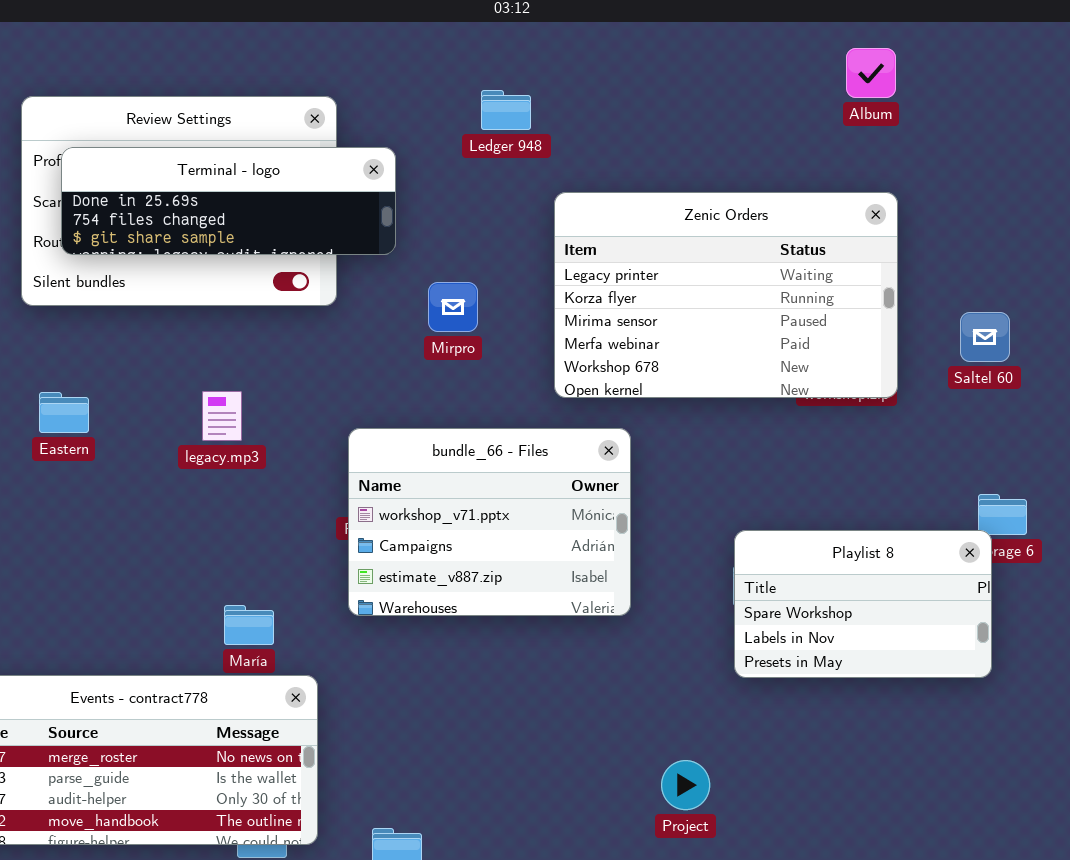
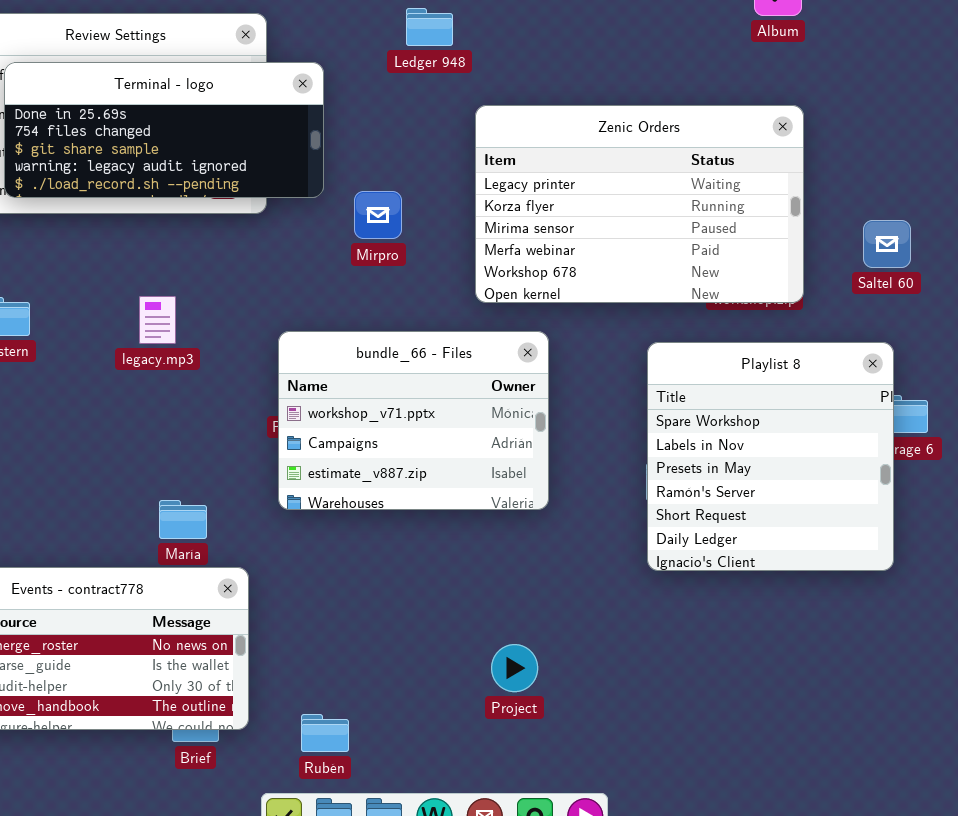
Terminal - logo: [61,147,396,255] -> [4,62,324,198], resized
Playlist 8: [734,530,992,678] -> [647,342,894,571], resized
Project: [661,760,710,810] -> [491,644,538,692], moved

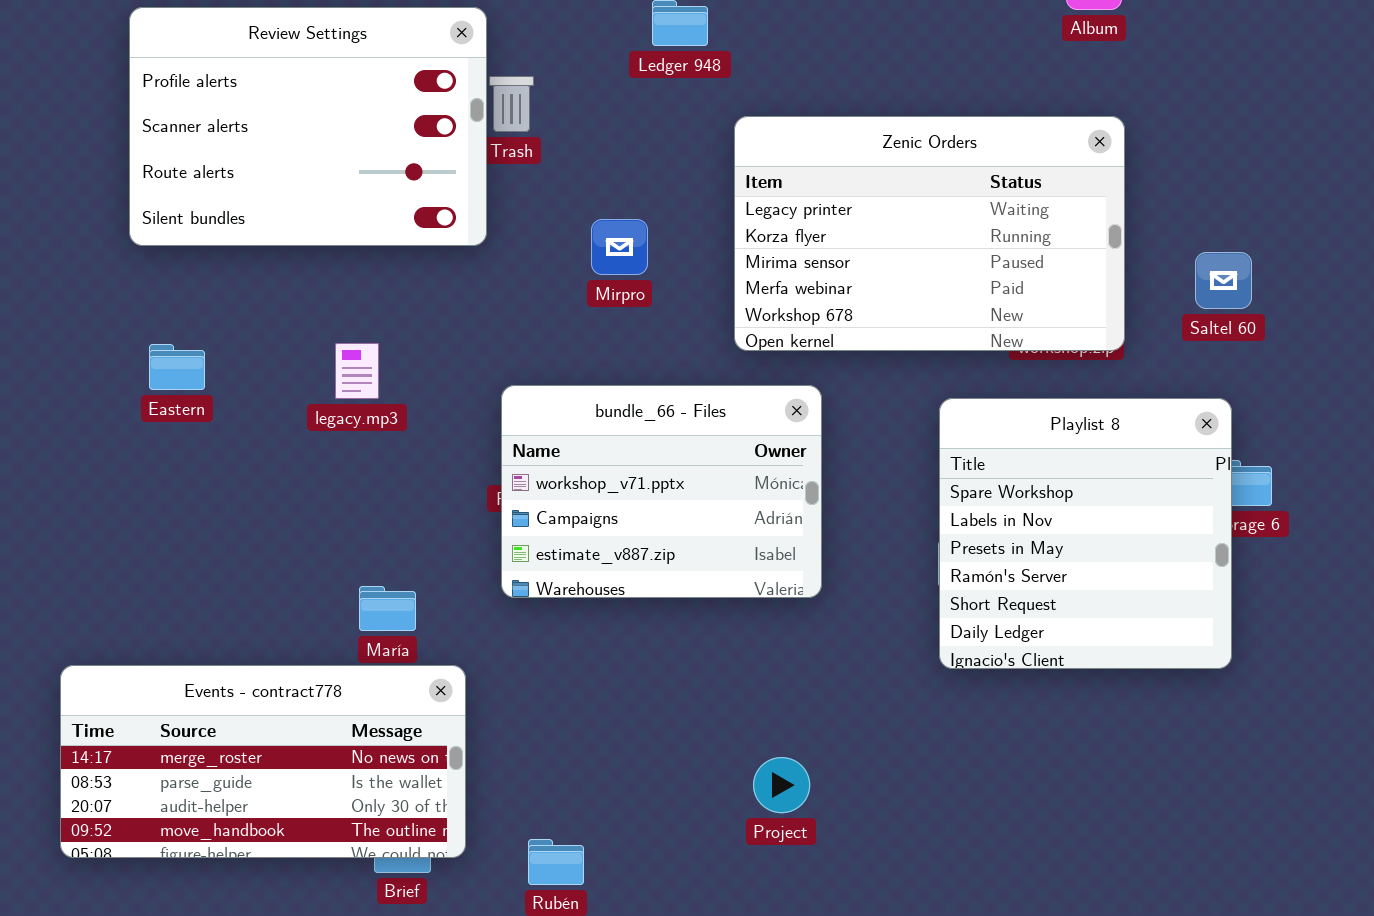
Terminal - logo: [4,62,324,198] -> none, closed

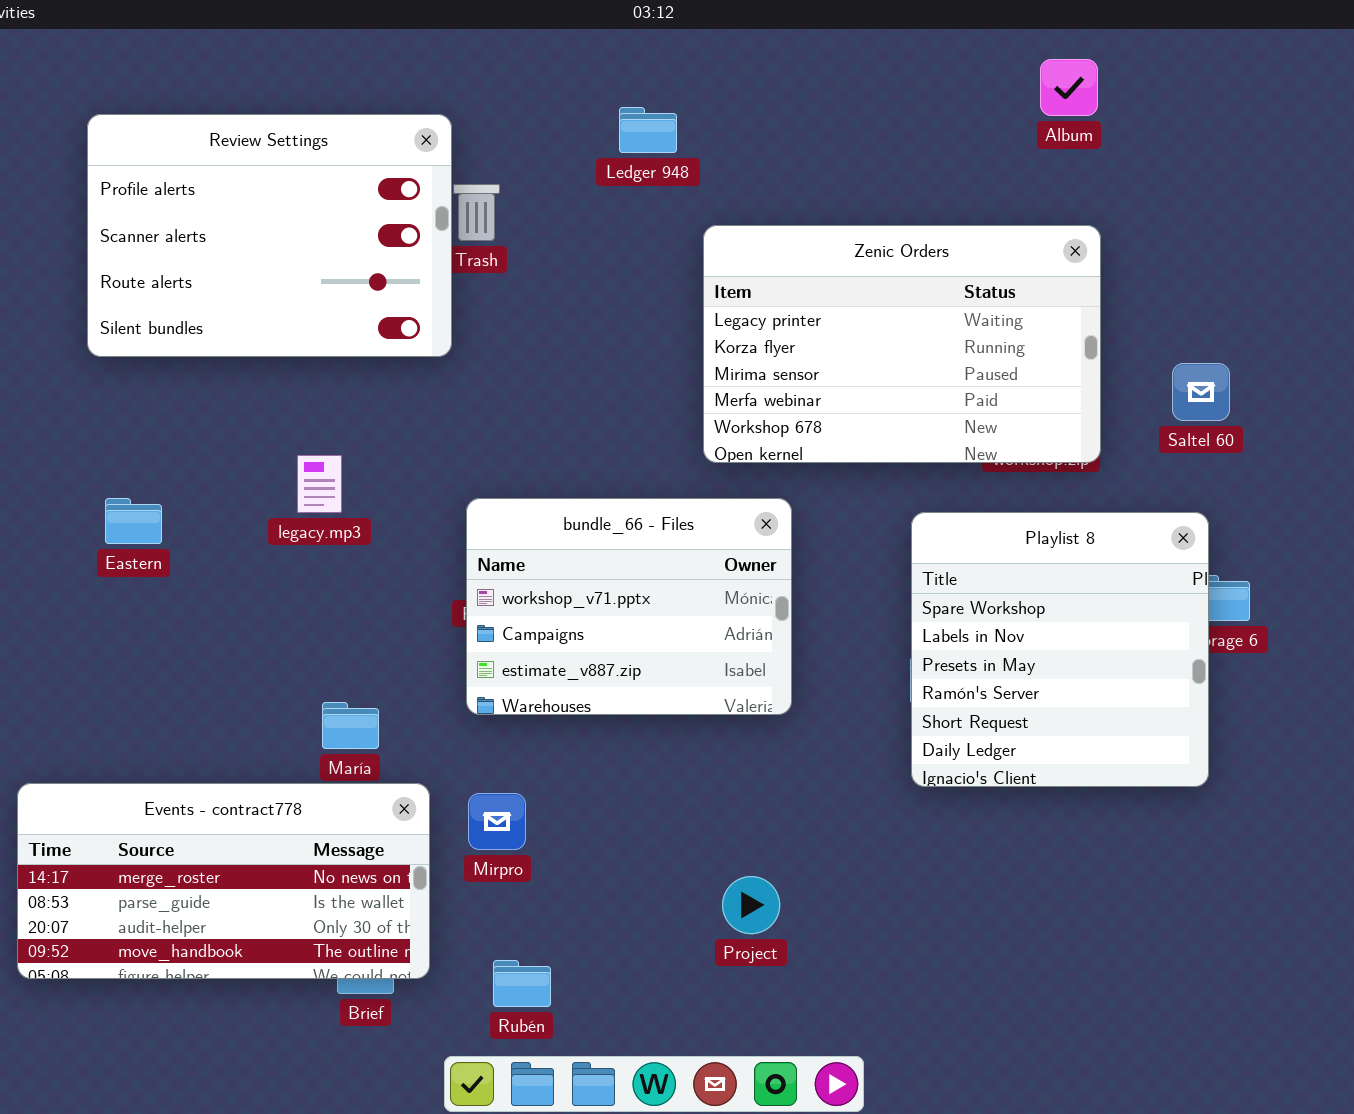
Mirpro: [591,219,648,275] -> [468,793,526,850], moved
Eastern: [149,344,205,390] -> [105,498,162,544], moved

